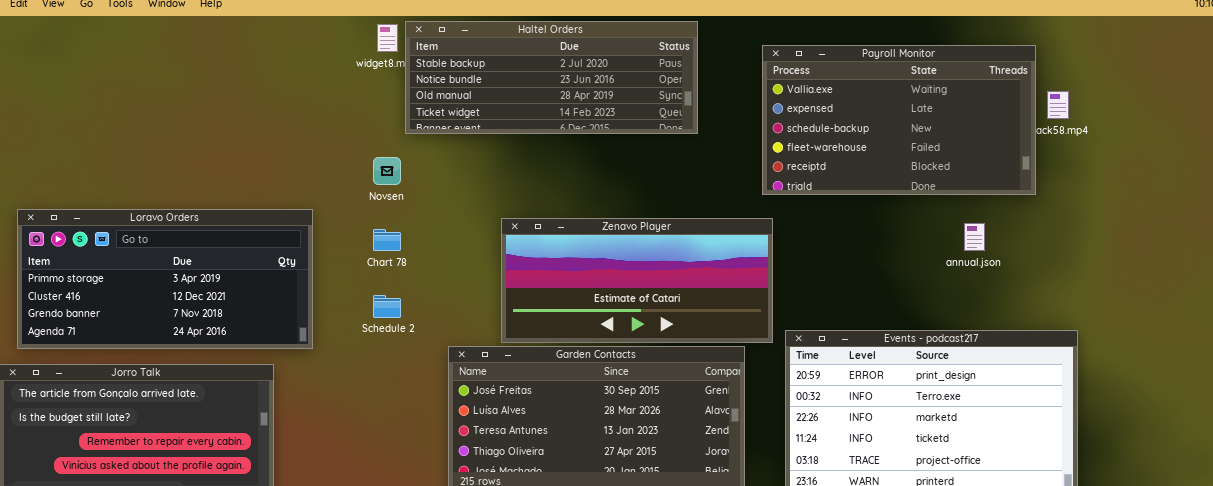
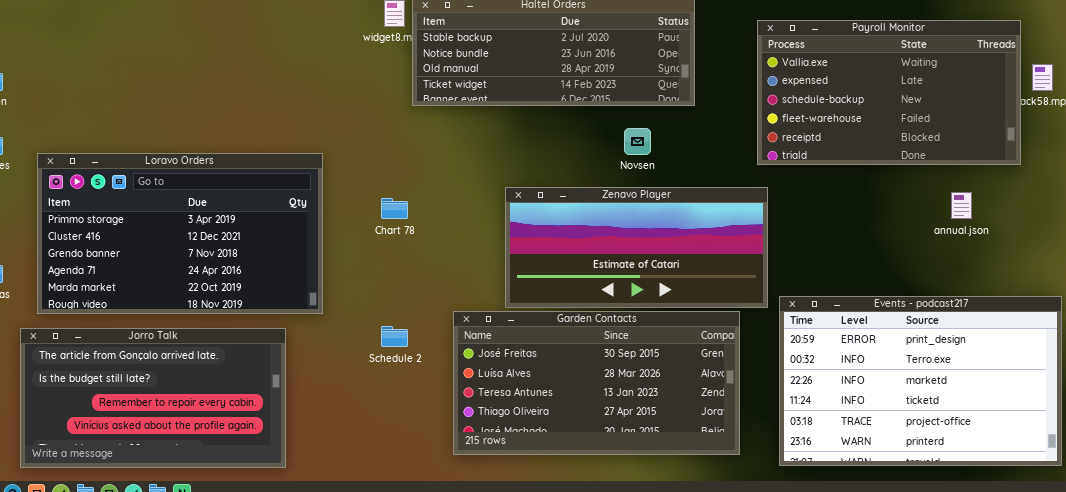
Novsen: [373,157,401,185] -> [624,128,651,155], moved
Loravo Orders: [17,209,313,349] -> [37,153,323,314], resized
Schedule 2: [373,295,401,318] -> [381,326,408,347], moved

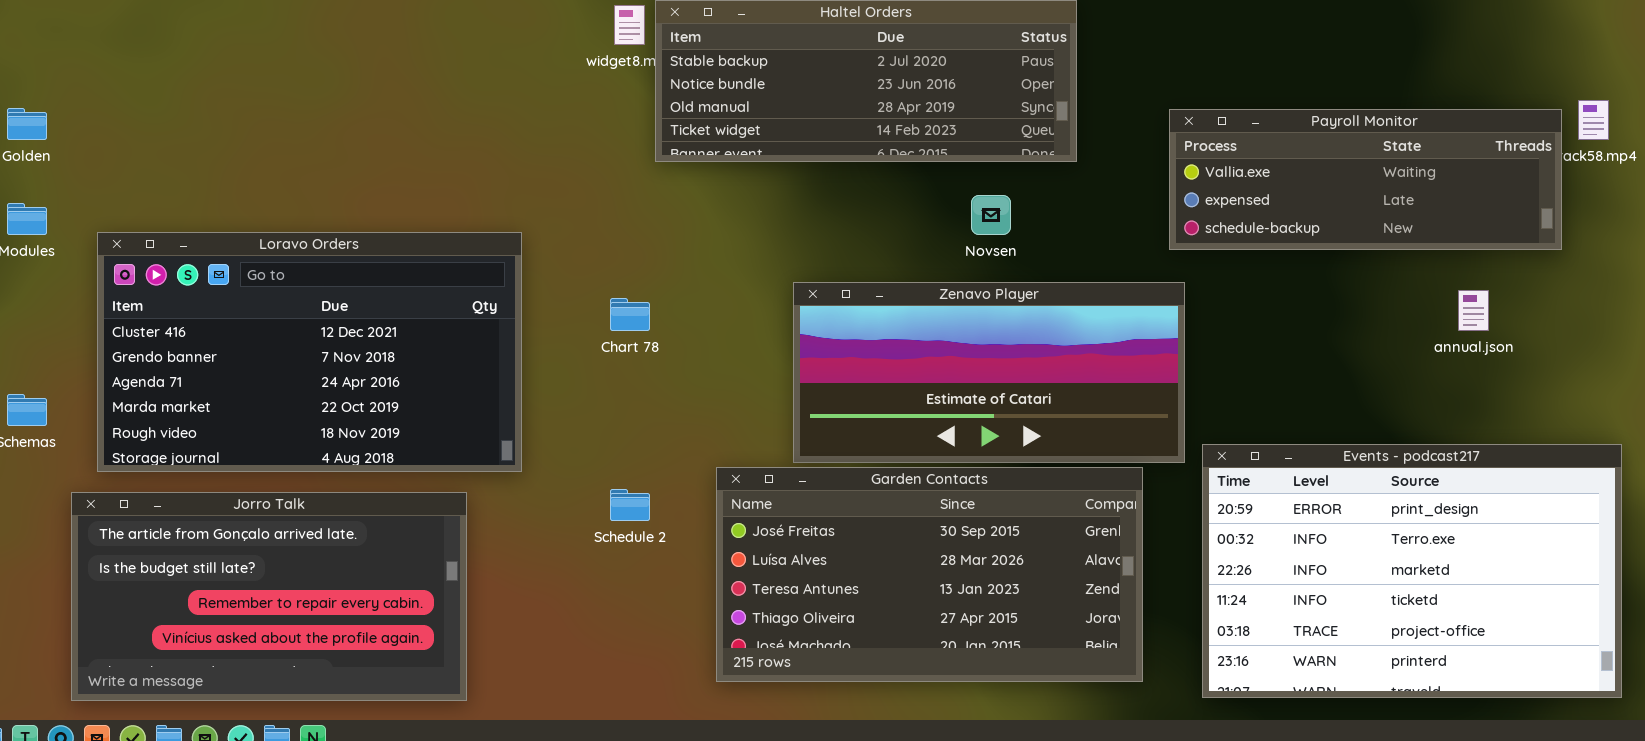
Payroll Monitor: [757,20,1021,165] -> [1169,109,1562,250], resized
Loravo Orders: [37,153,323,314] -> [97,232,522,472], scrolled down 1 row

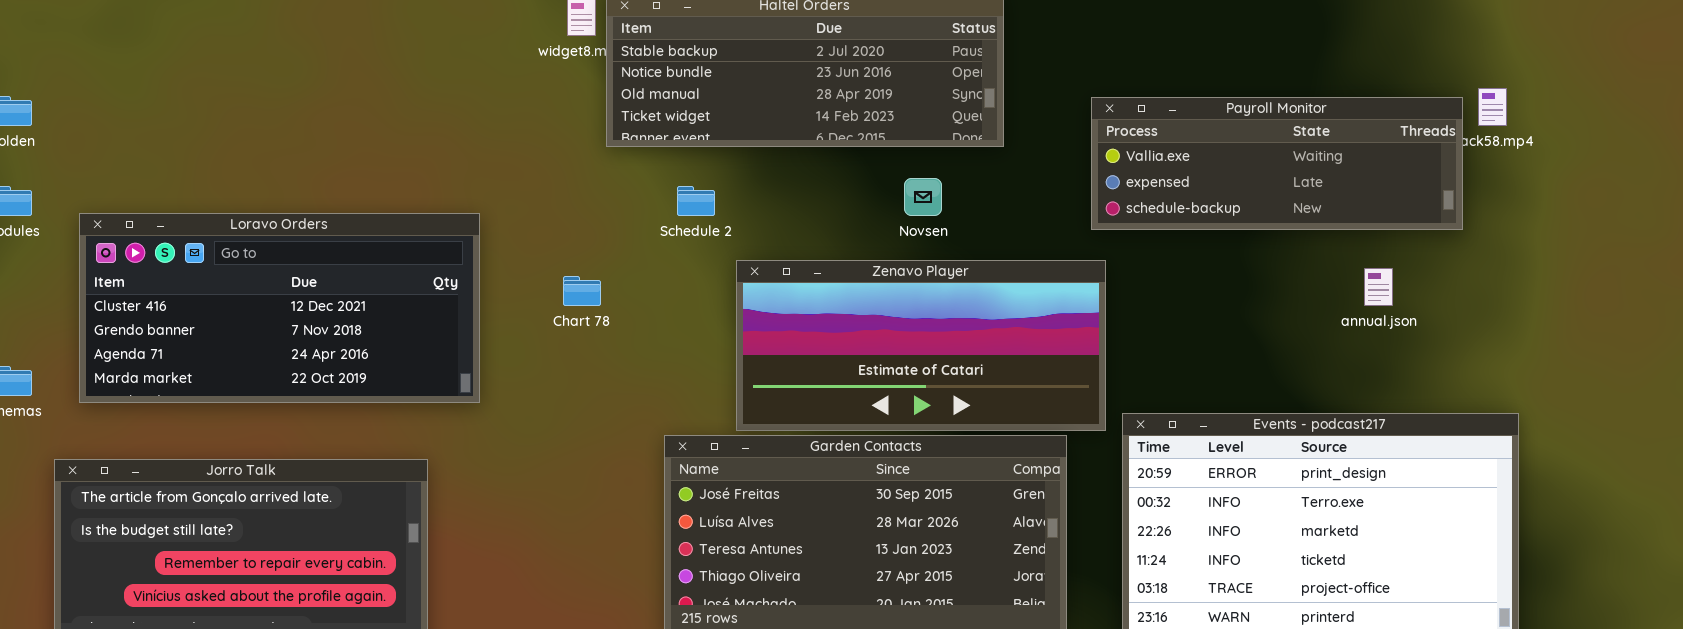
Loravo Orders: [97,232,522,472] -> [79,213,480,403], resized
Schedule 2: [610,489,650,521] -> [677,186,715,216], moved

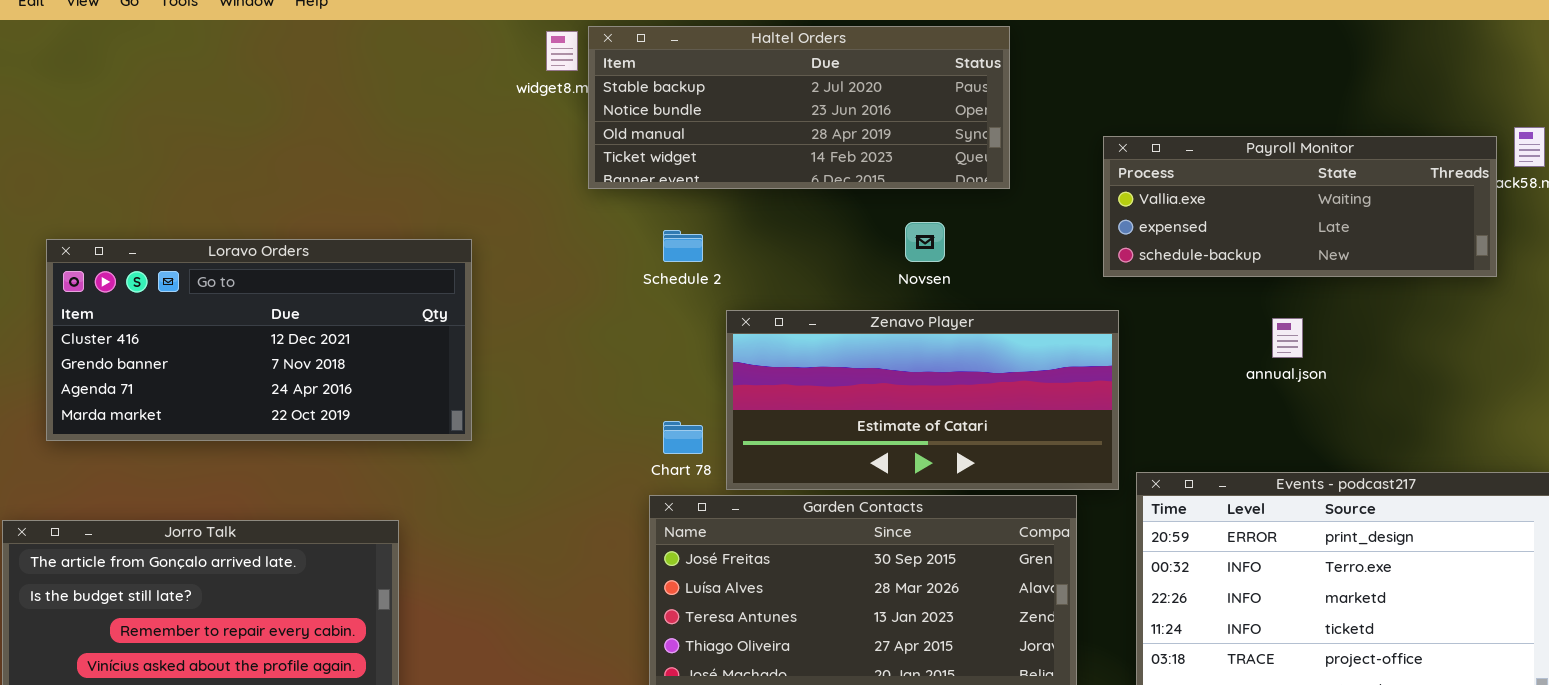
Loravo Orders: [79,213,480,403] -> [46,239,472,441], moved
annual.json: [1364,268,1393,306] -> [1272,318,1303,358], moved
Chart 78: [563,276,601,306] -> [663,421,703,454], moved

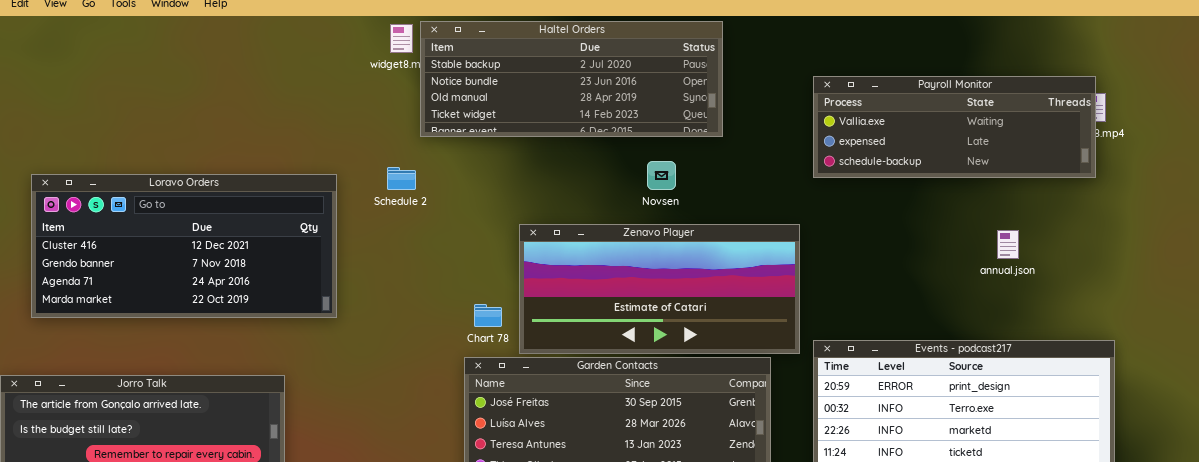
Payroll Monitor: [1103,136,1497,277] -> [813,76,1096,178], moved
Schedule 2: [663,230,703,262] -> [387,167,416,190], moved
annual.json: [1272,318,1303,358] -> [997,230,1019,259], moved

